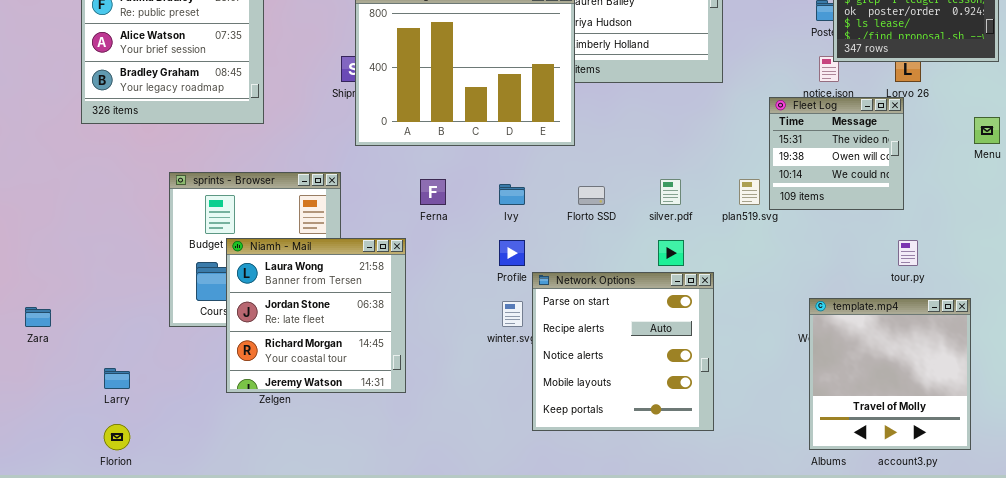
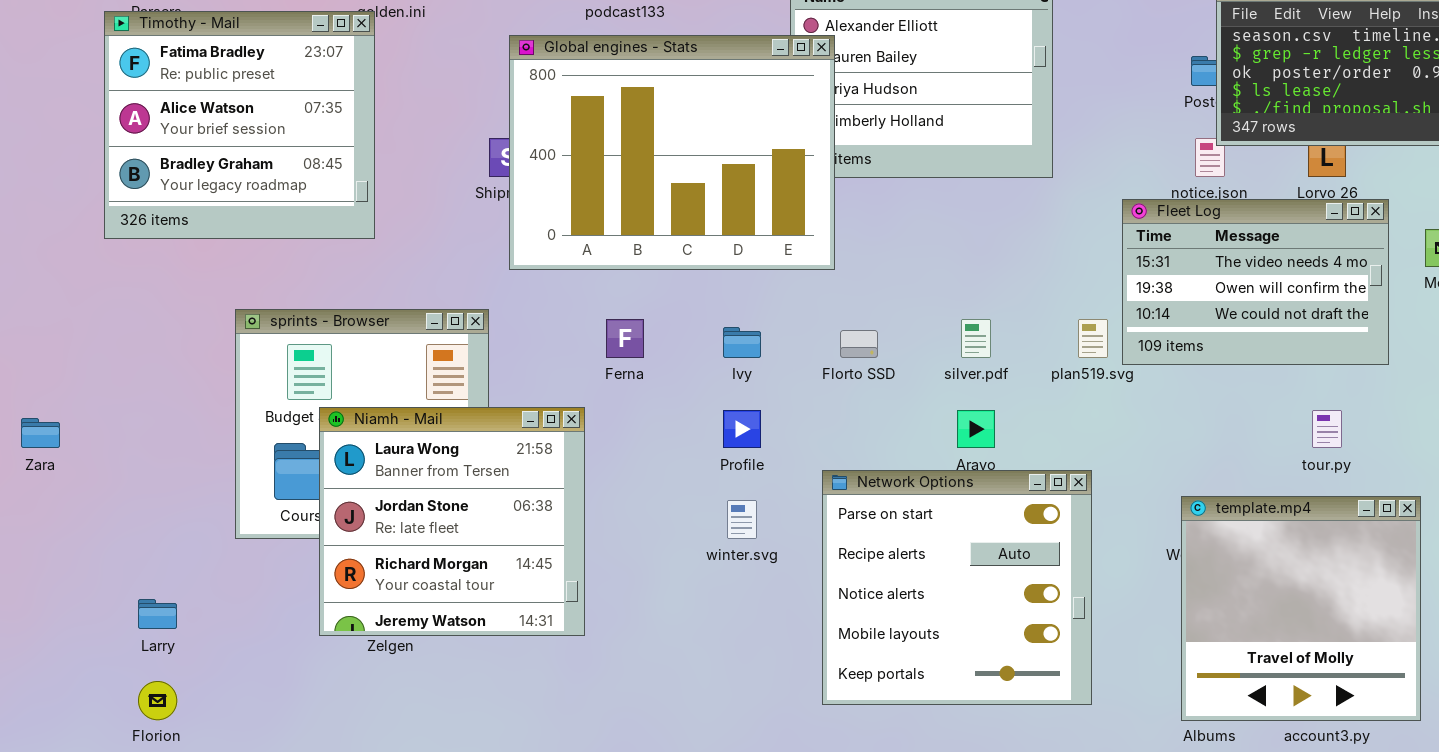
Fleet Log: [769,97,904,210] -> [1122,199,1389,365], resized
Network Options: [532,272,714,431] -> [822,470,1092,705], moved
Zara: [25,307,51,327] -> [21,418,60,448], moved

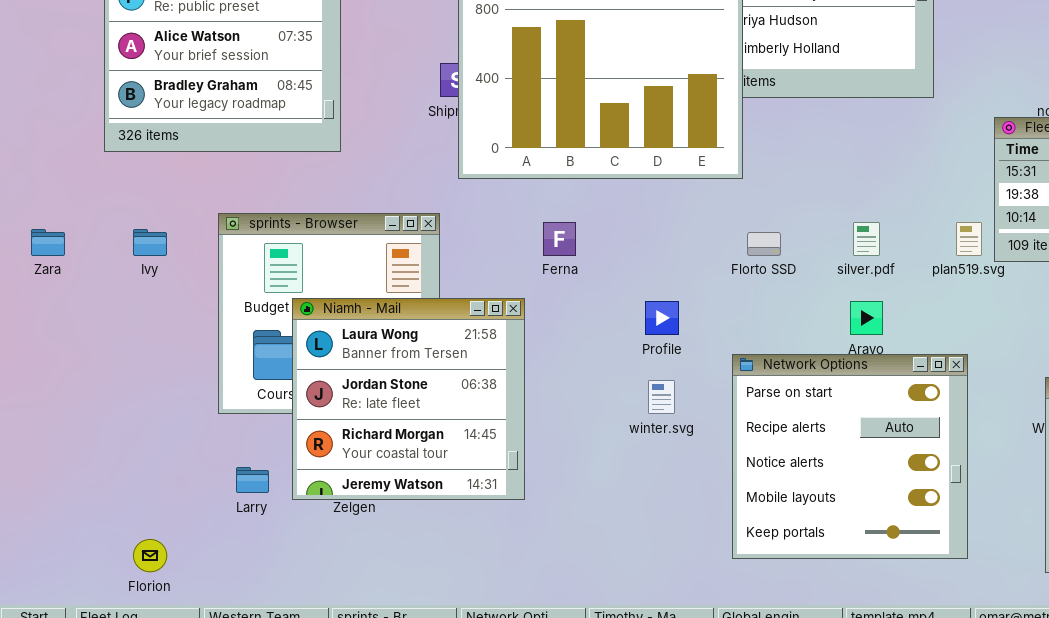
Ivy: [723,327,761,358] -> [133,229,167,256], moved
Zara: [21,418,60,448] -> [31,229,65,256], moved
Larry: [138,599,177,629] -> [236,467,269,493], moved

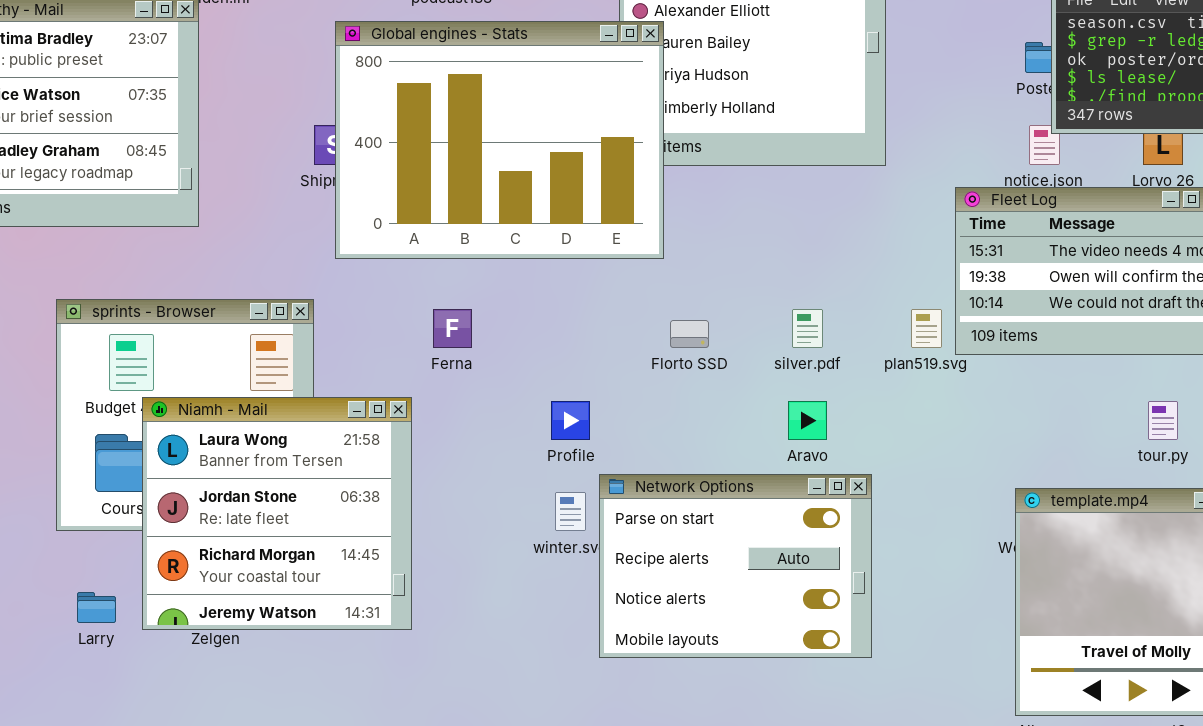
Network Options: [732,354,968,559] -> [599,474,872,658], moved, resized

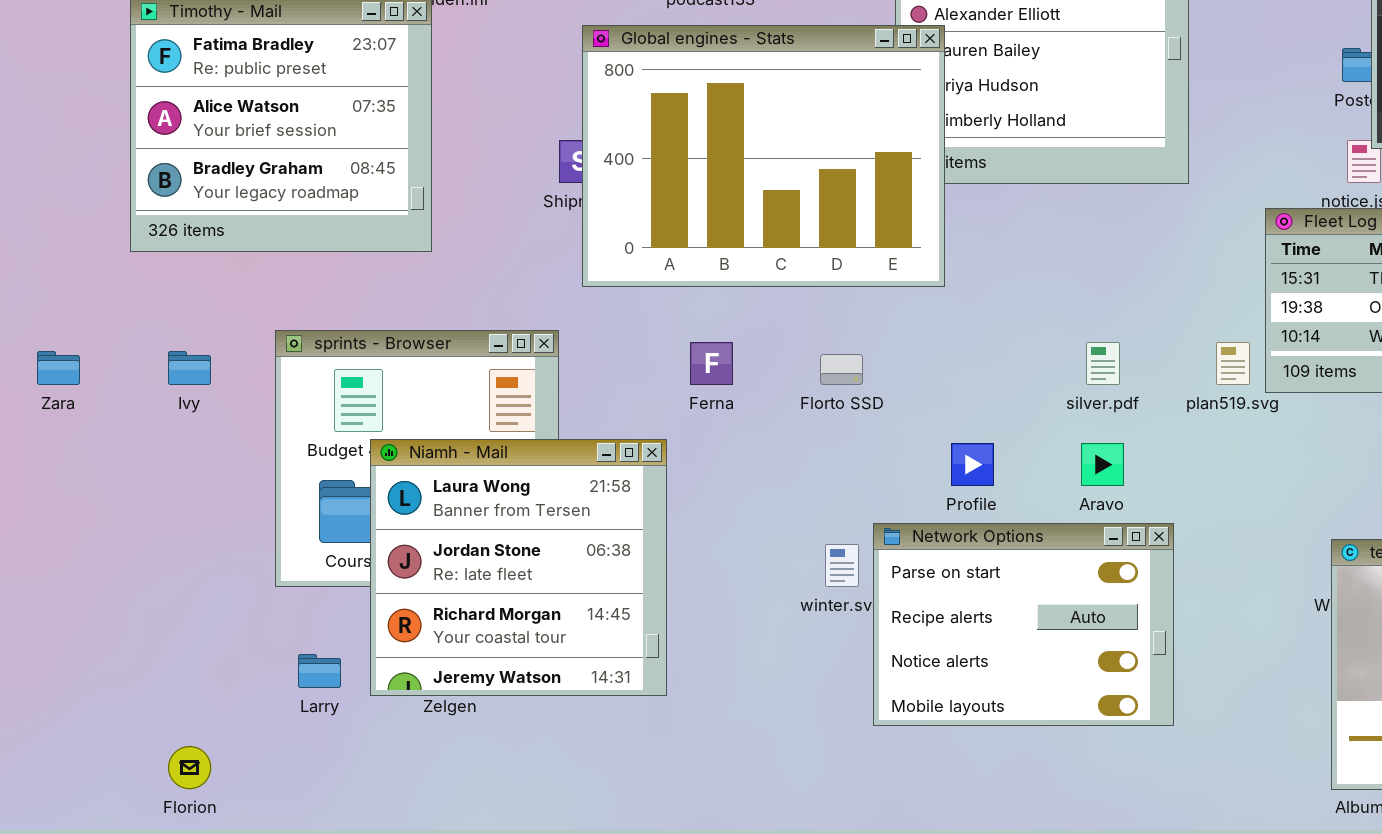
Florto SSD: [670,320,709,348] -> [820,354,863,385], moved
Profile: [551,401,590,440] -> [951,443,994,486], moved

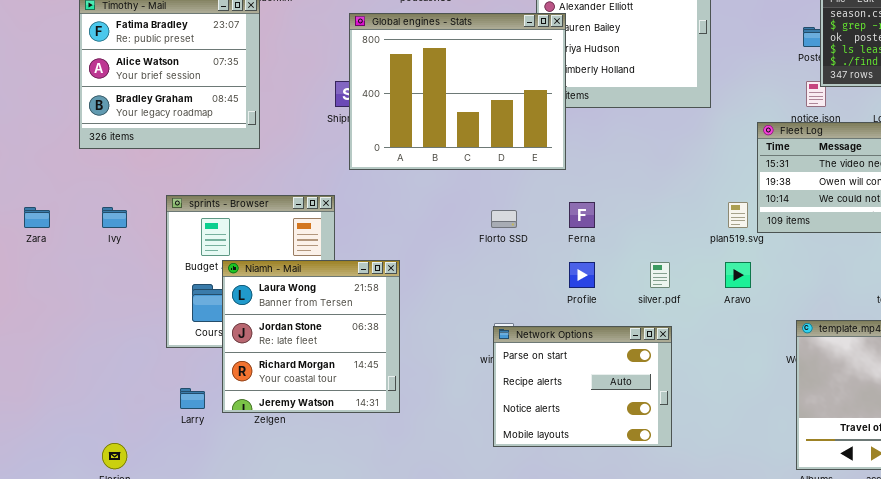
Ferna: [690,342,733,385] -> [569,202,595,228], moved
silver.pdf: [1086,342,1120,385] -> [650,262,670,288], moved
Aravo: [1081,443,1124,486] -> [725,262,751,288], moved
Network Options: [873,523,1174,726] -> [493,326,672,447], moved

